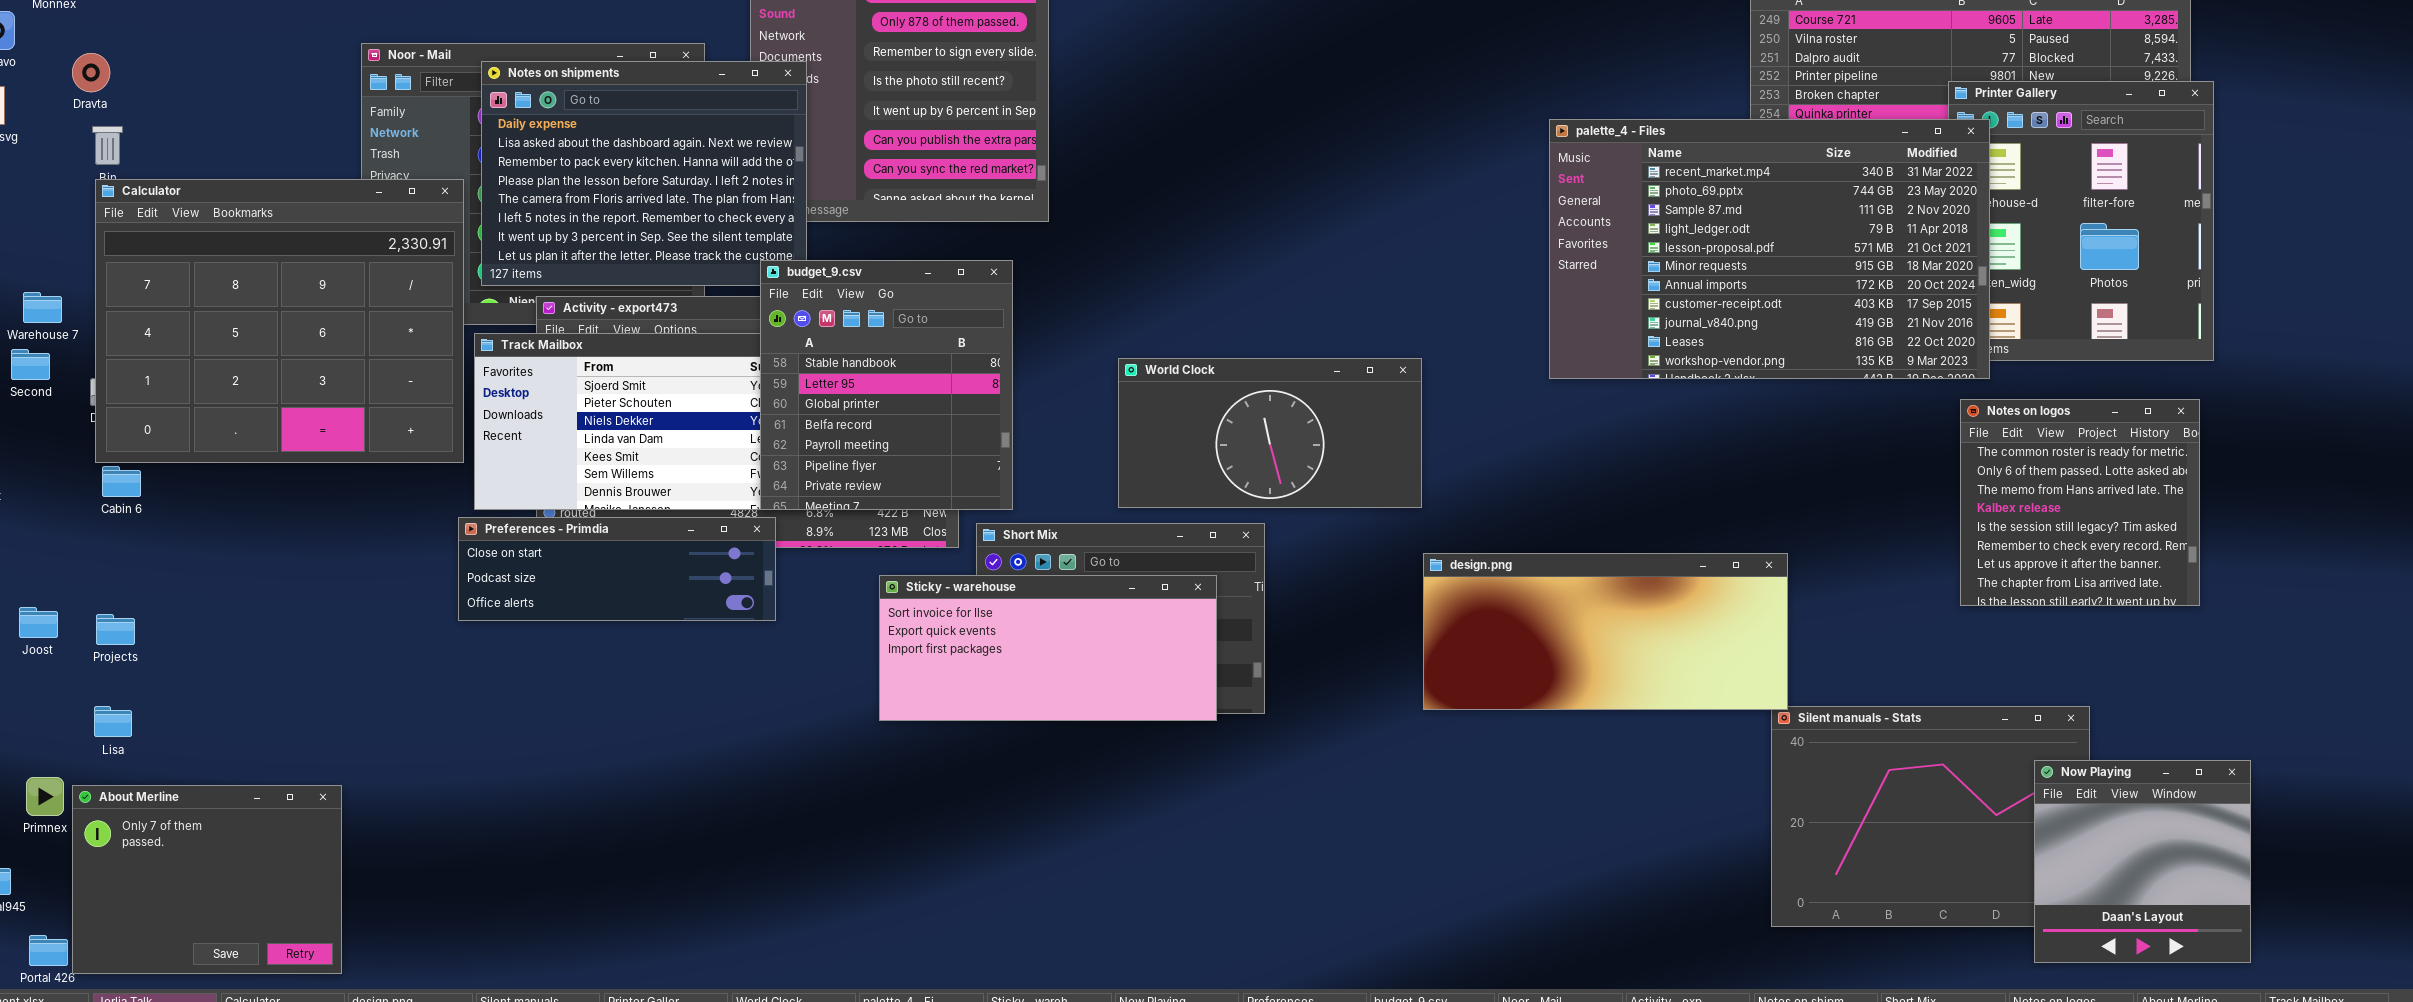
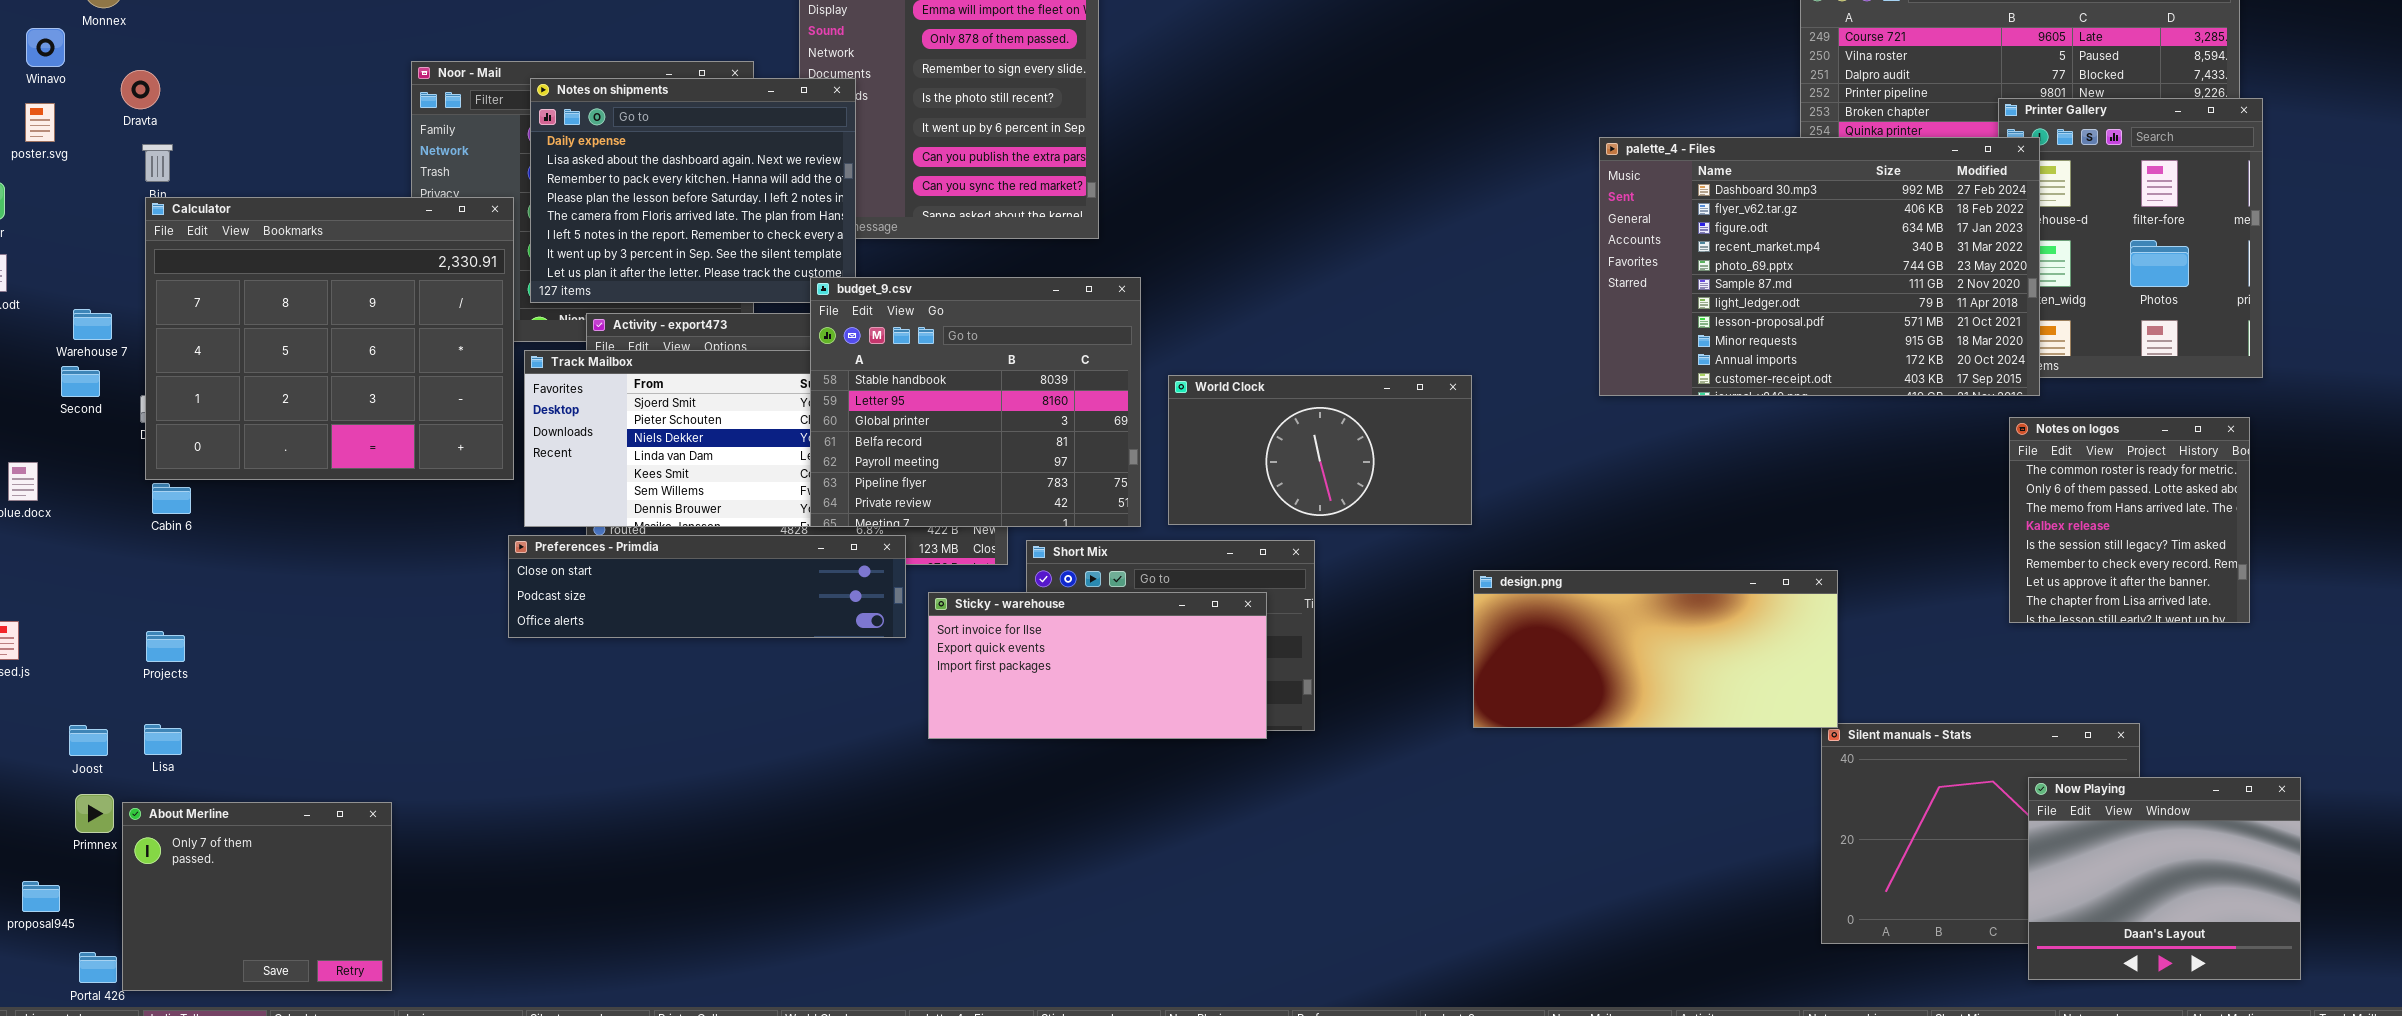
palette_4 - Files: [1549,119,1990,379] -> [1599,137,2040,396], scrolled up 3 rows
budget_9.csv: [760,260,1013,510] -> [810,277,1141,527], resized
Preferences - Primdia: [458,517,776,621] -> [508,535,906,638], resized
Joost: [19,607,58,638] -> [69,725,108,756], moved
Now Playing: [2034,760,2251,963] -> [2028,777,2301,980], resized

